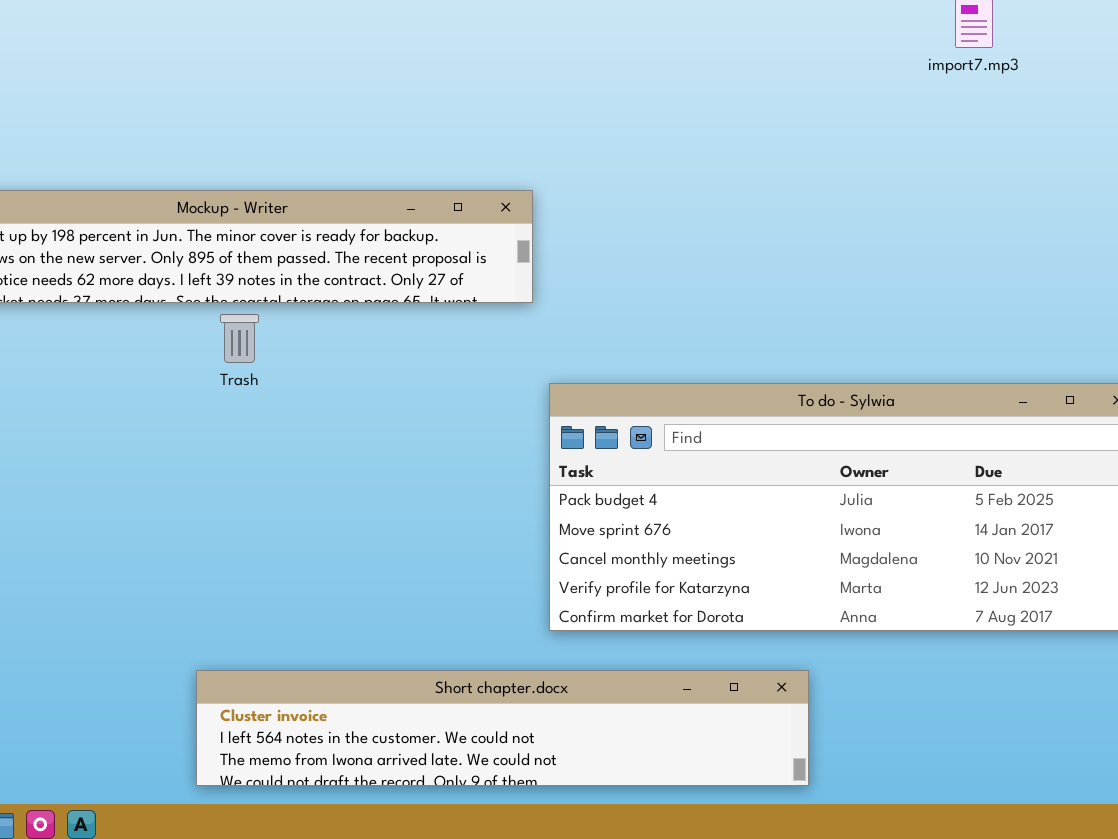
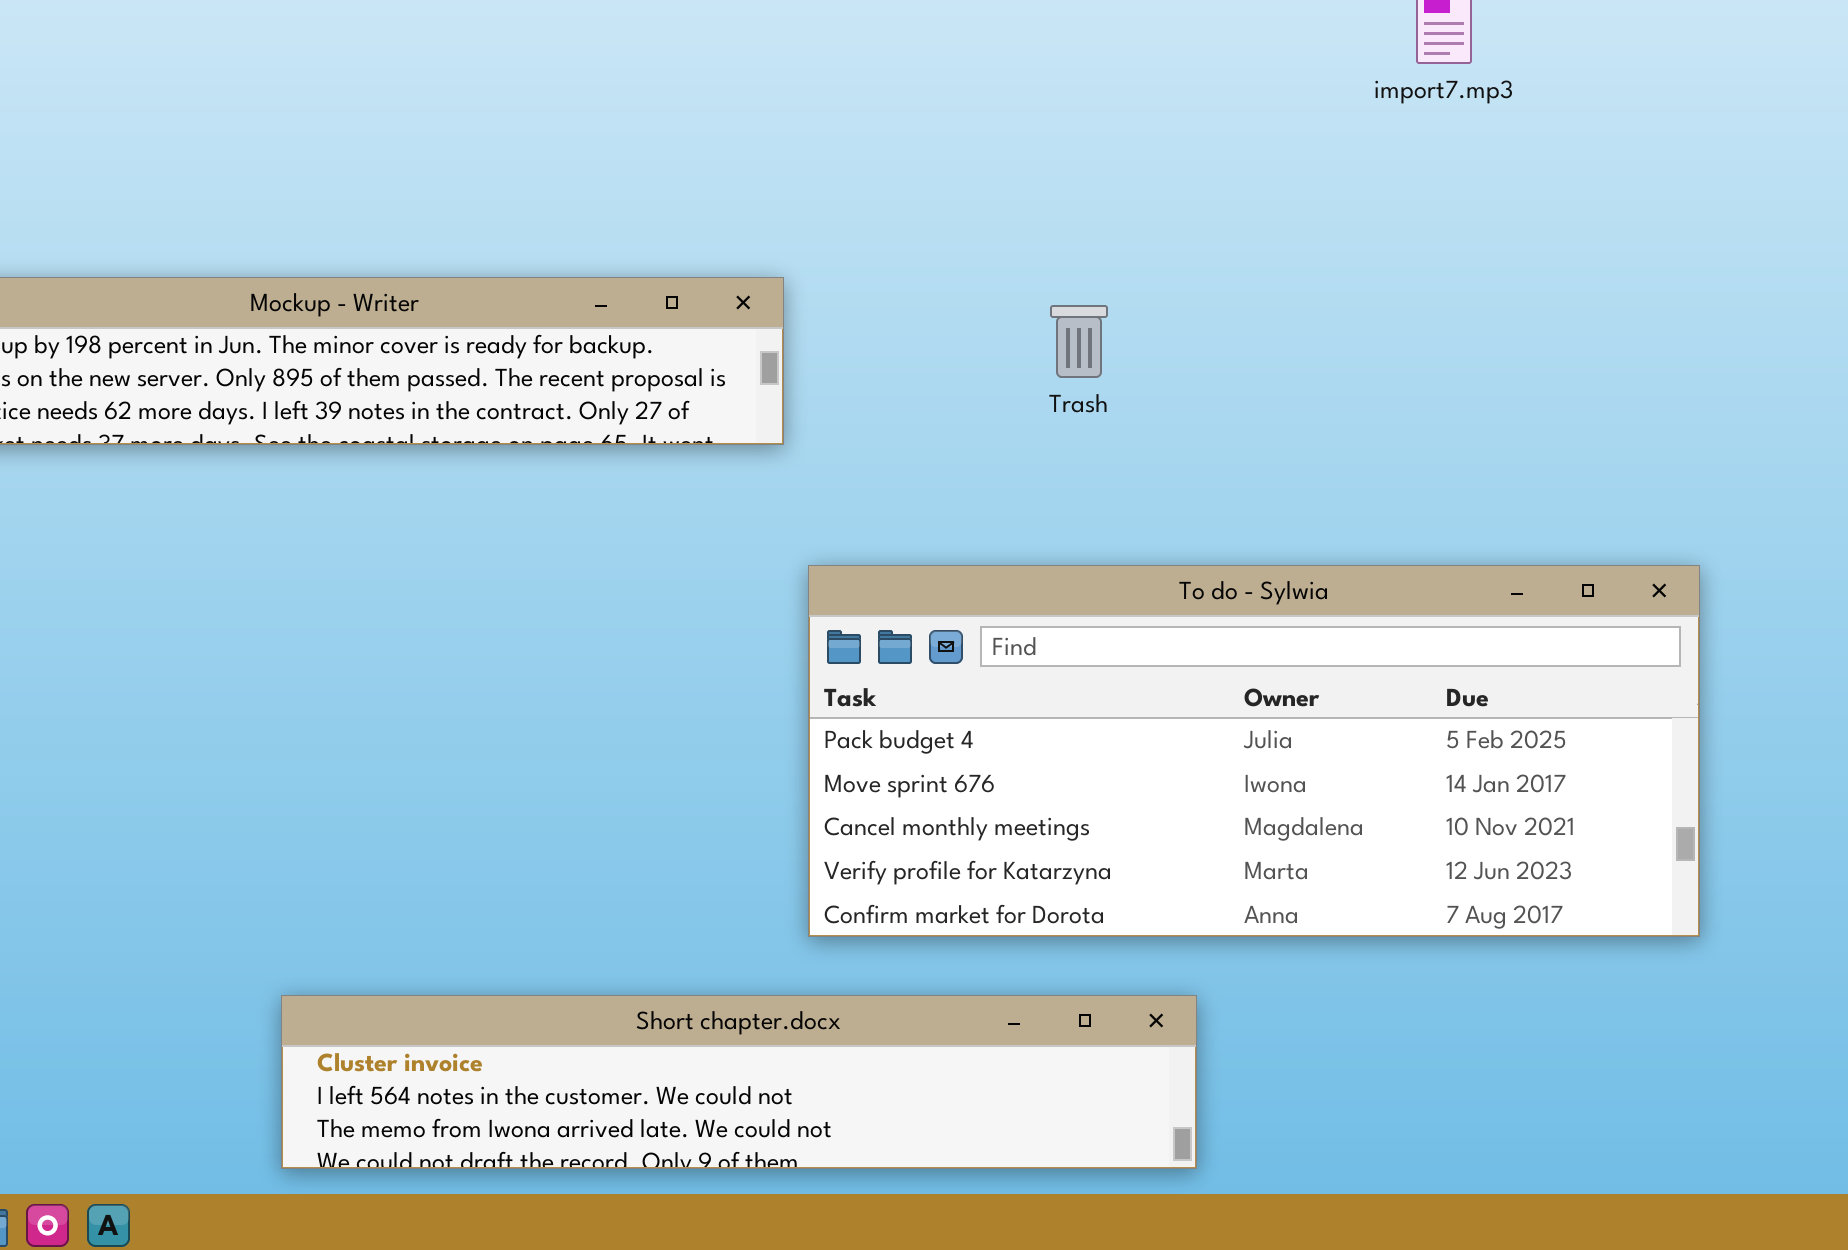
Trash: [220,314,259,363] -> [1050,305,1108,378], moved

